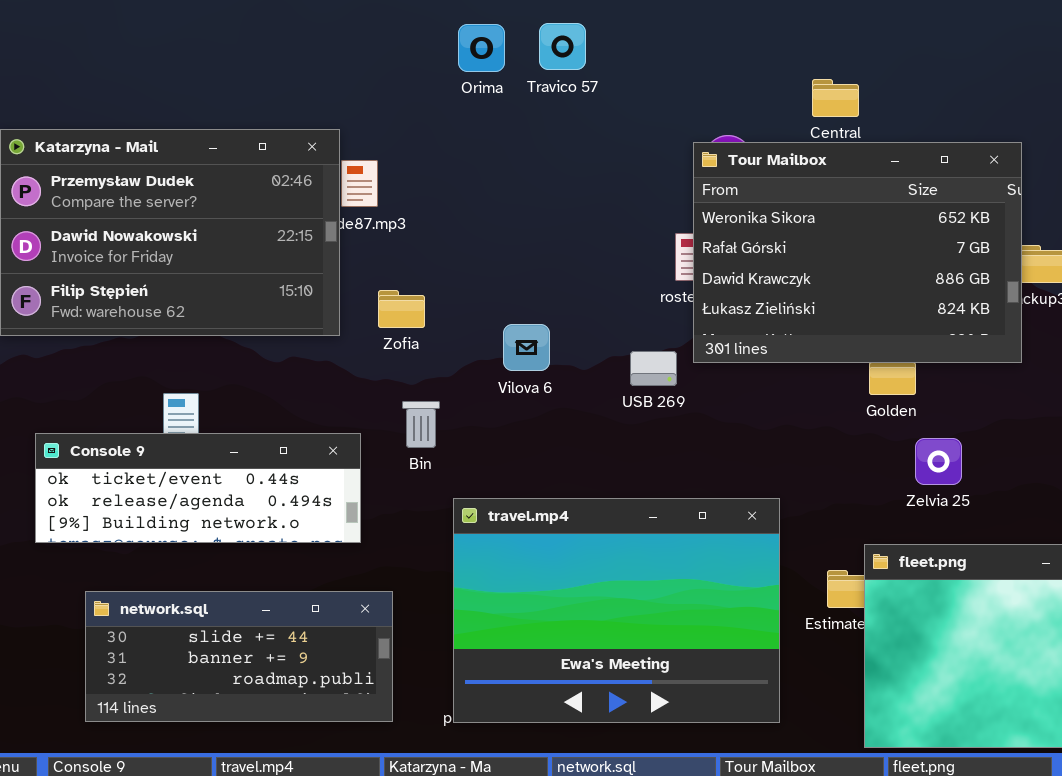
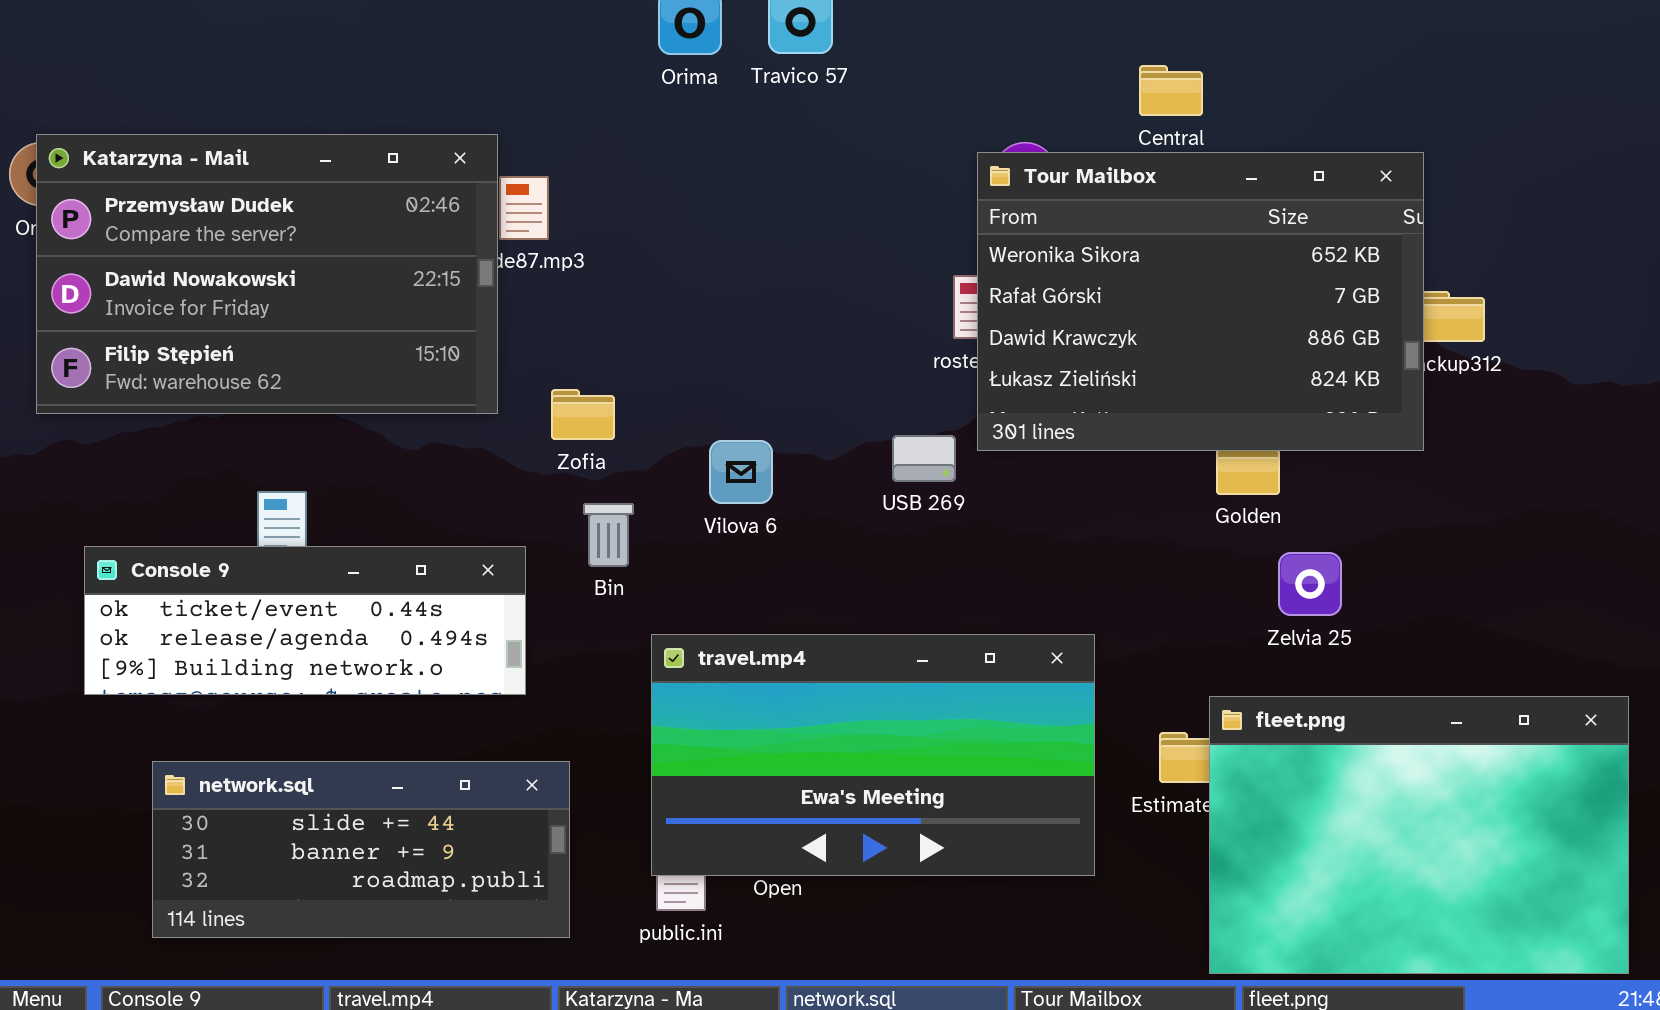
Zofia: [378,290,425,328] -> [551,389,615,440], moved
Vilova 6: [503,324,550,371] -> [709,440,773,504], moved
travel.mp4: [453,498,780,723] -> [651,634,1095,876], resized

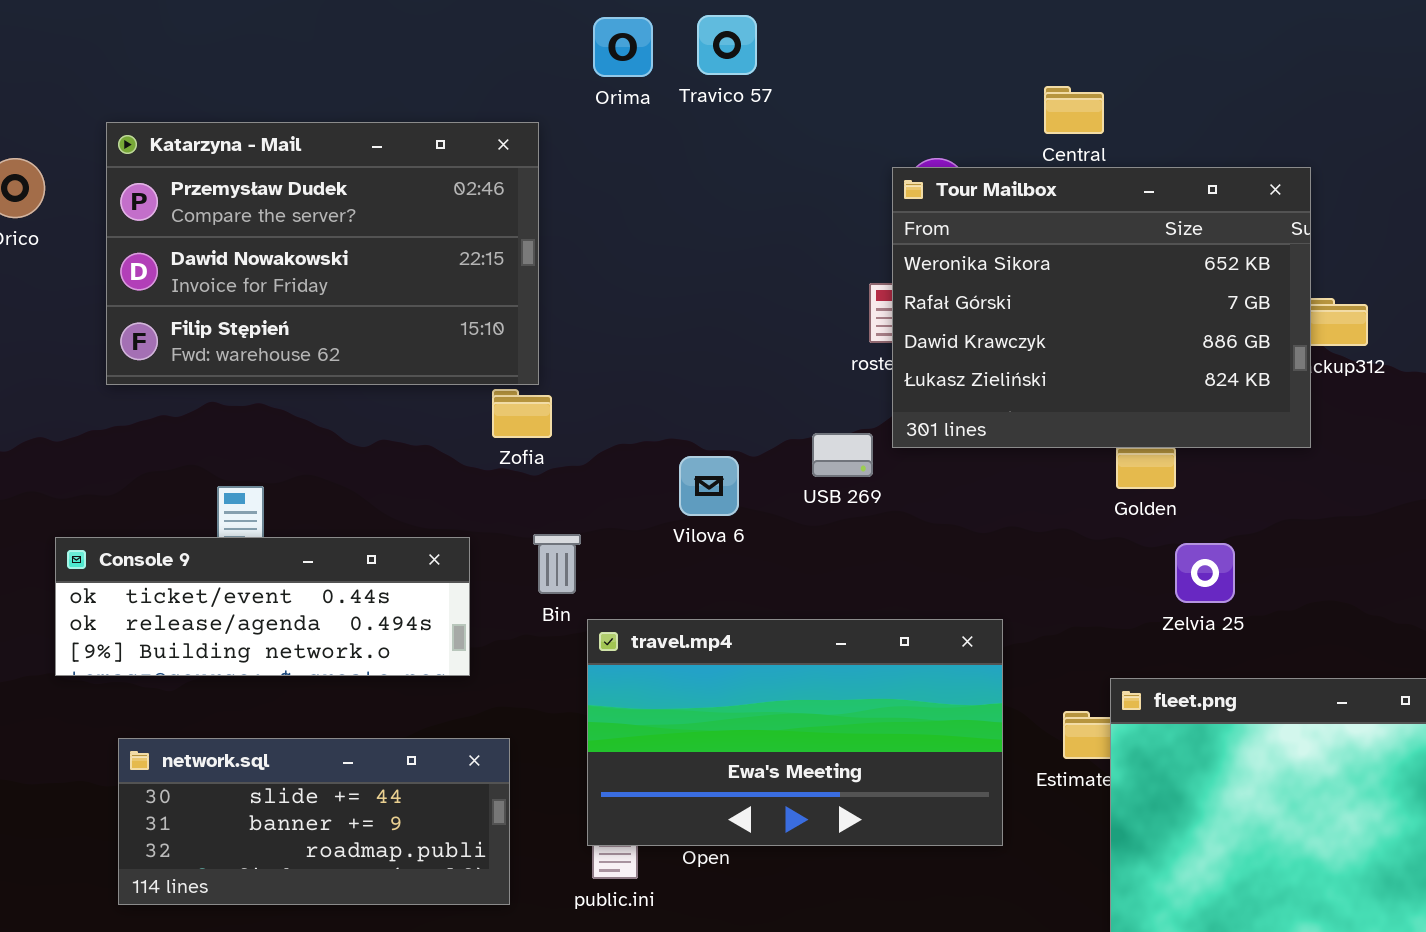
Katarzyna - Mail: [36,134,498,414] -> [106,122,539,385], moved
Vilova 6: [709,440,773,504] -> [679,456,739,516], moved
Bin: [583,503,634,567] -> [533,534,581,594], moved

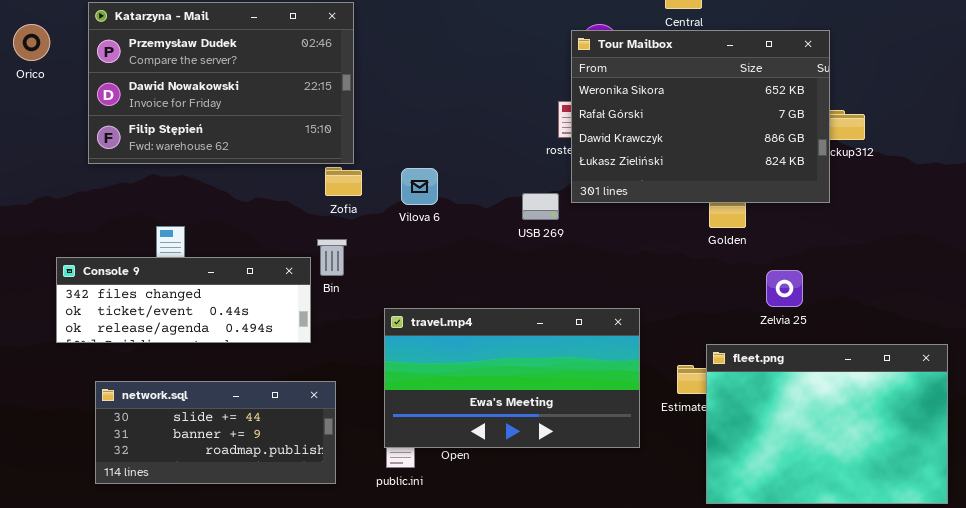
Vilova 6: [679,456,739,516] -> [401,168,438,205], moved
Bin: [533,534,581,594] -> [317,239,347,276], moved
Console 9: [55,537,470,676] -> [56,257,311,343], scrolled up 1 row
Zelvia 25: [1175,543,1235,603] -> [766,270,803,307], moved

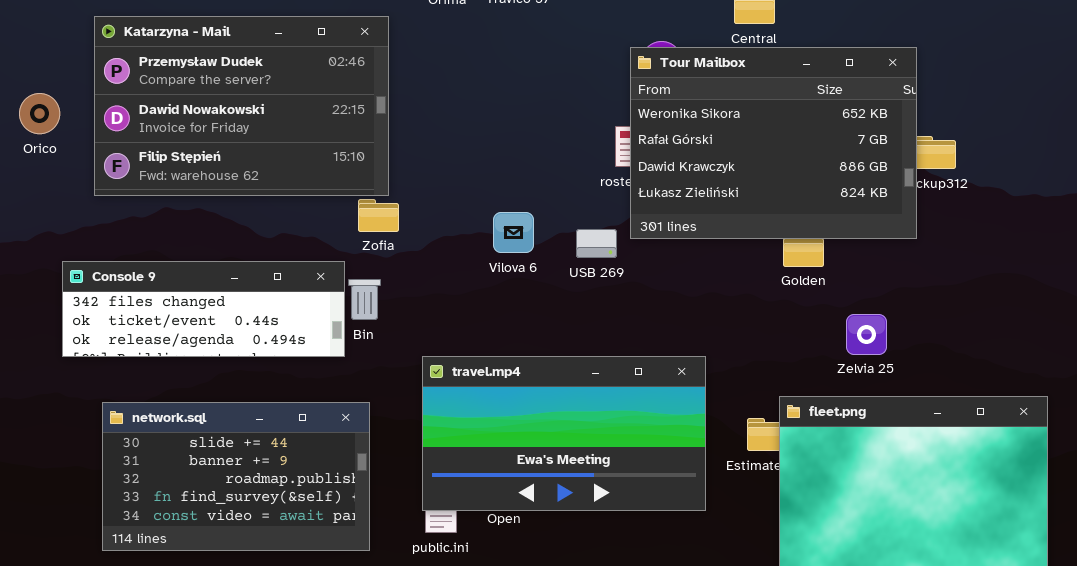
Orico: [13,24,50,61] -> [19,93,60,134], moved
Vilova 6: [401,168,438,205] -> [493,212,534,253], moved
Console 9: [56,257,311,343] -> [62,261,345,357], moved
network.sql: [95,381,336,484] -> [102,402,370,551], resized

